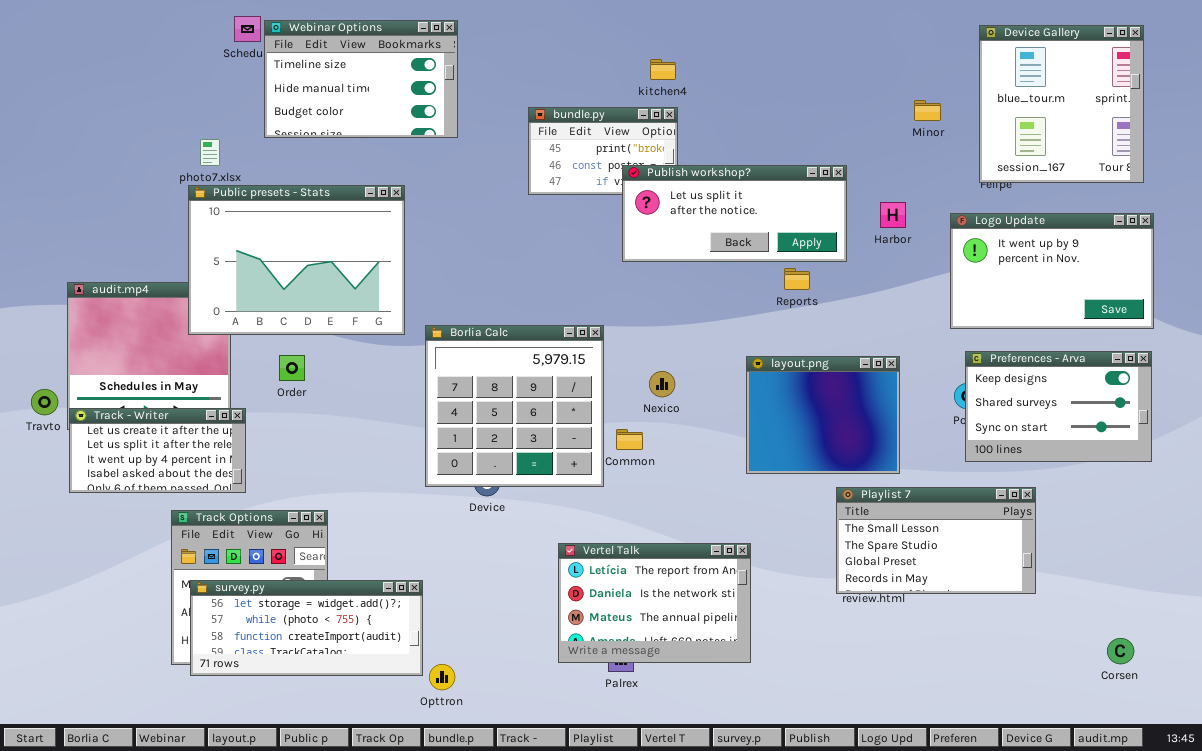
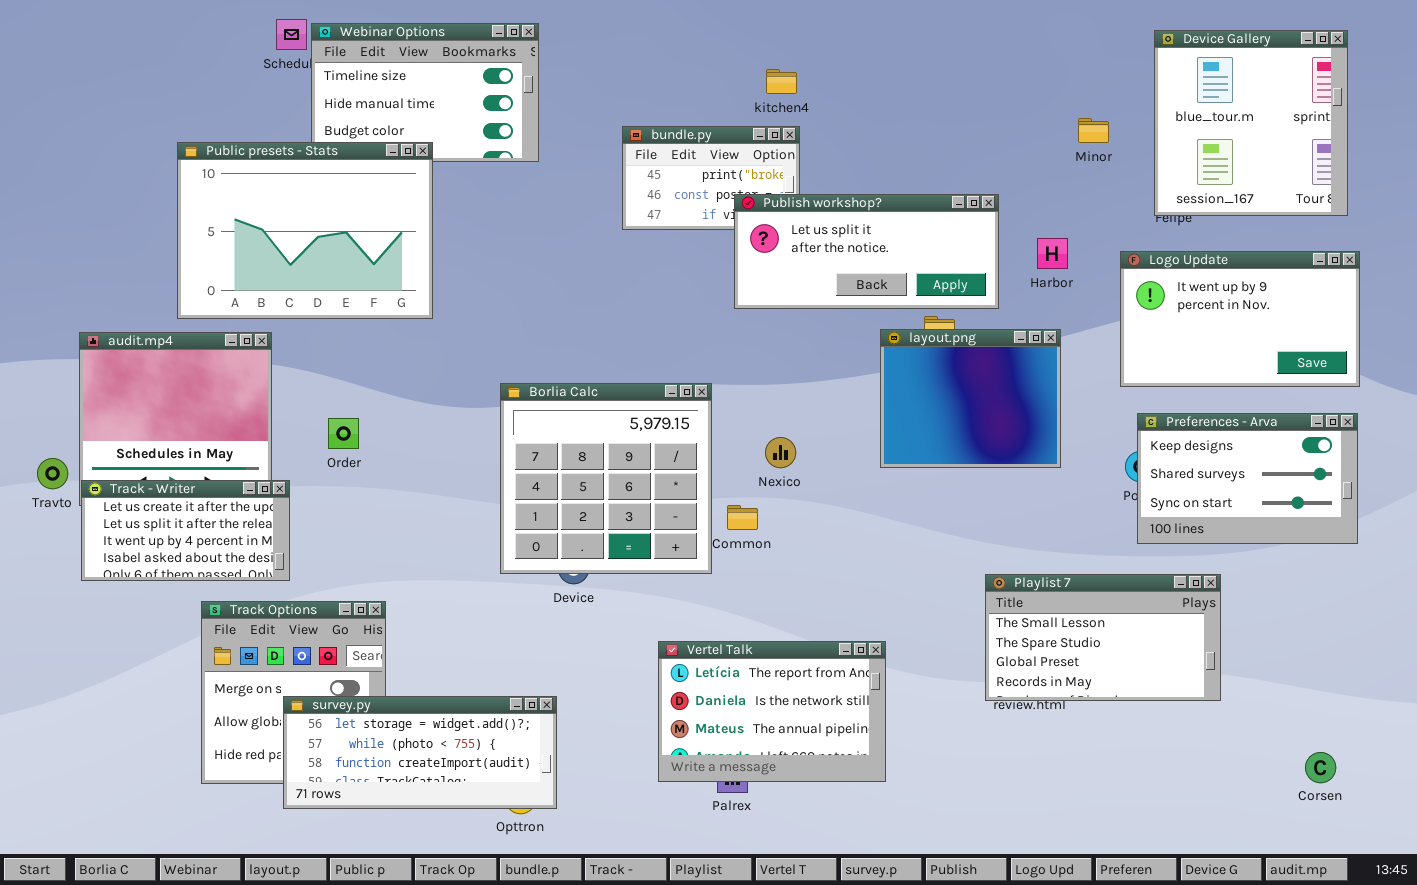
Public presets - Stats: [188,185,405,335] -> [177,142,433,319], moved
layout.png: [746,356,900,474] -> [880,329,1061,468], moved
survey.py: [190,580,423,676] -> [283,696,557,809], moved

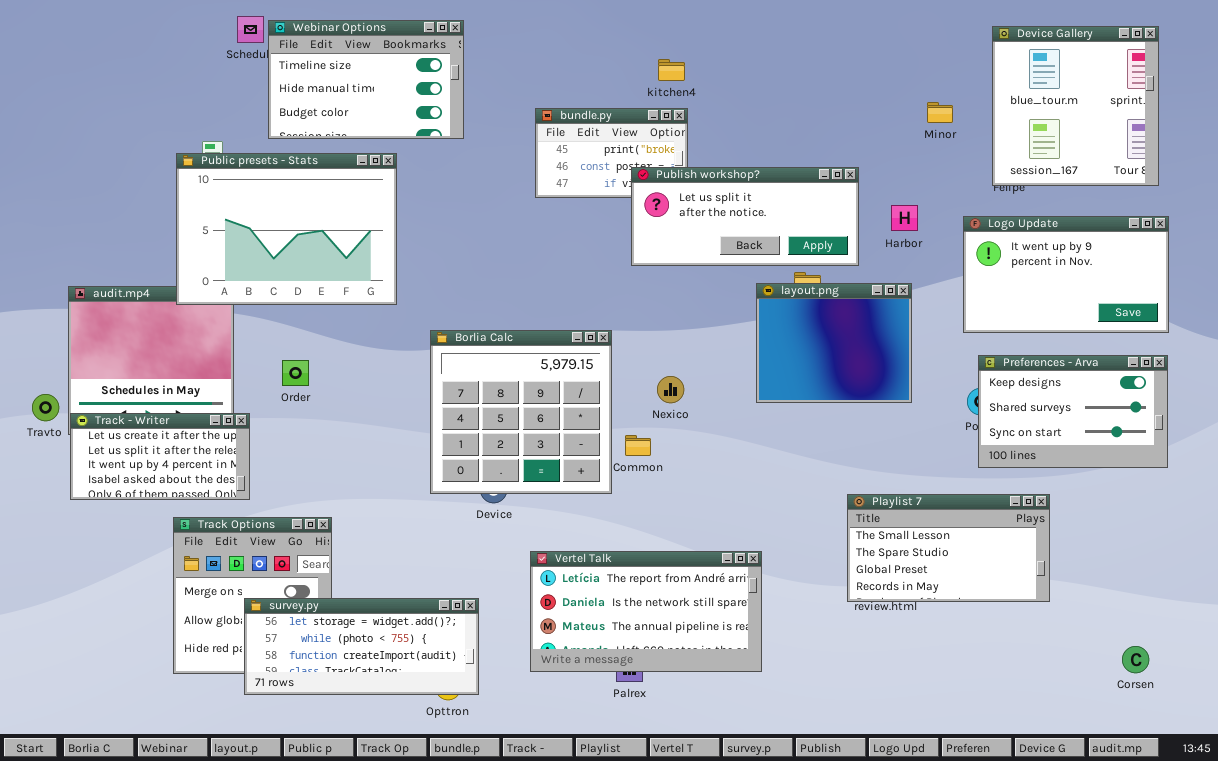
Public presets - Stats: [177,142,433,319] -> [176,153,397,305], moved
Vertel Talk: [658,641,886,782] -> [530,551,762,672], resized

